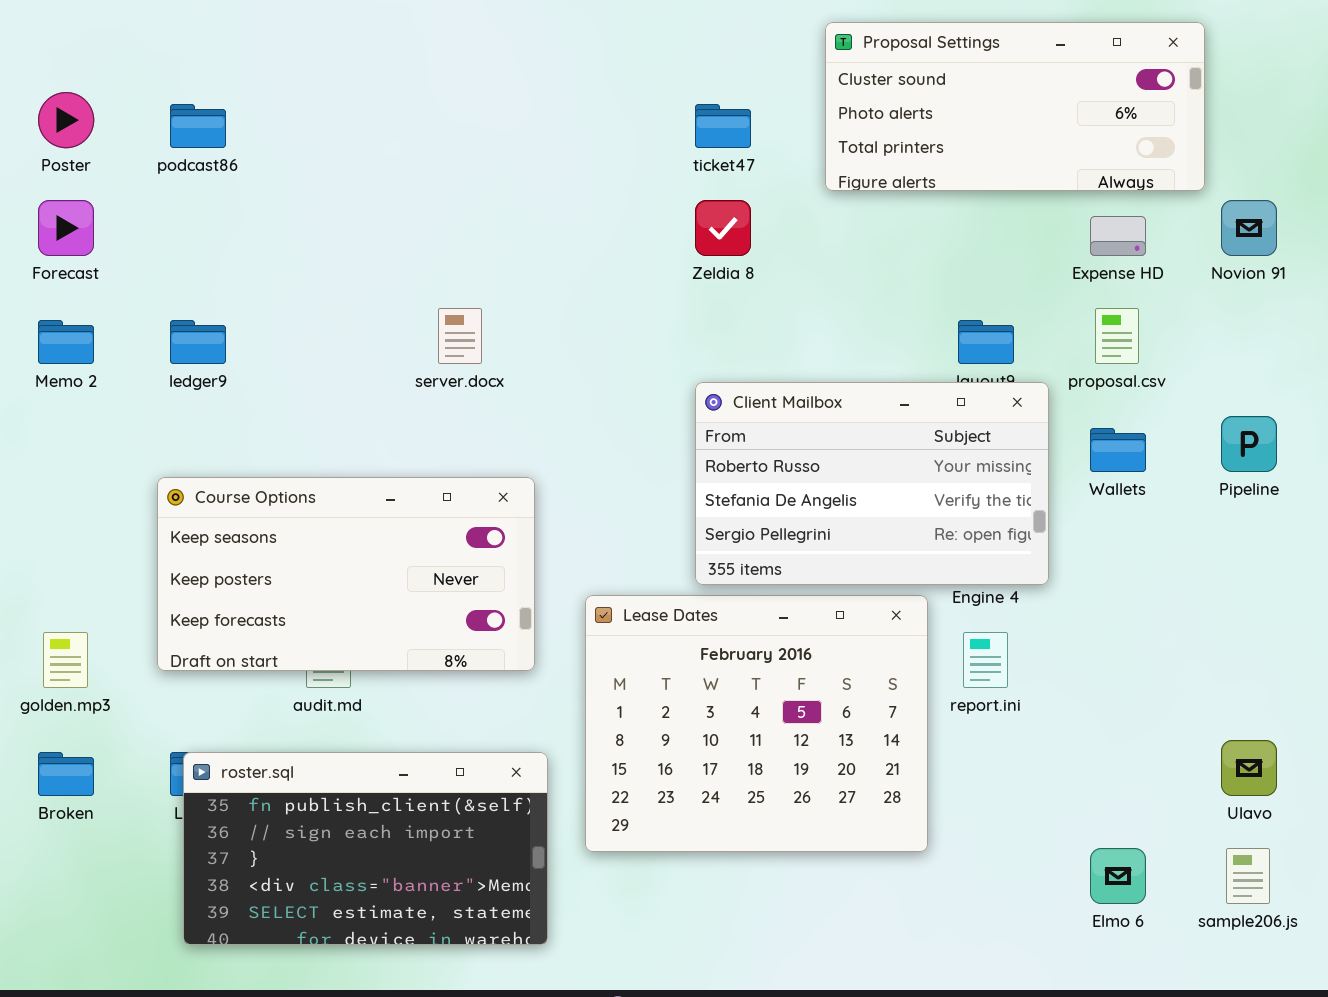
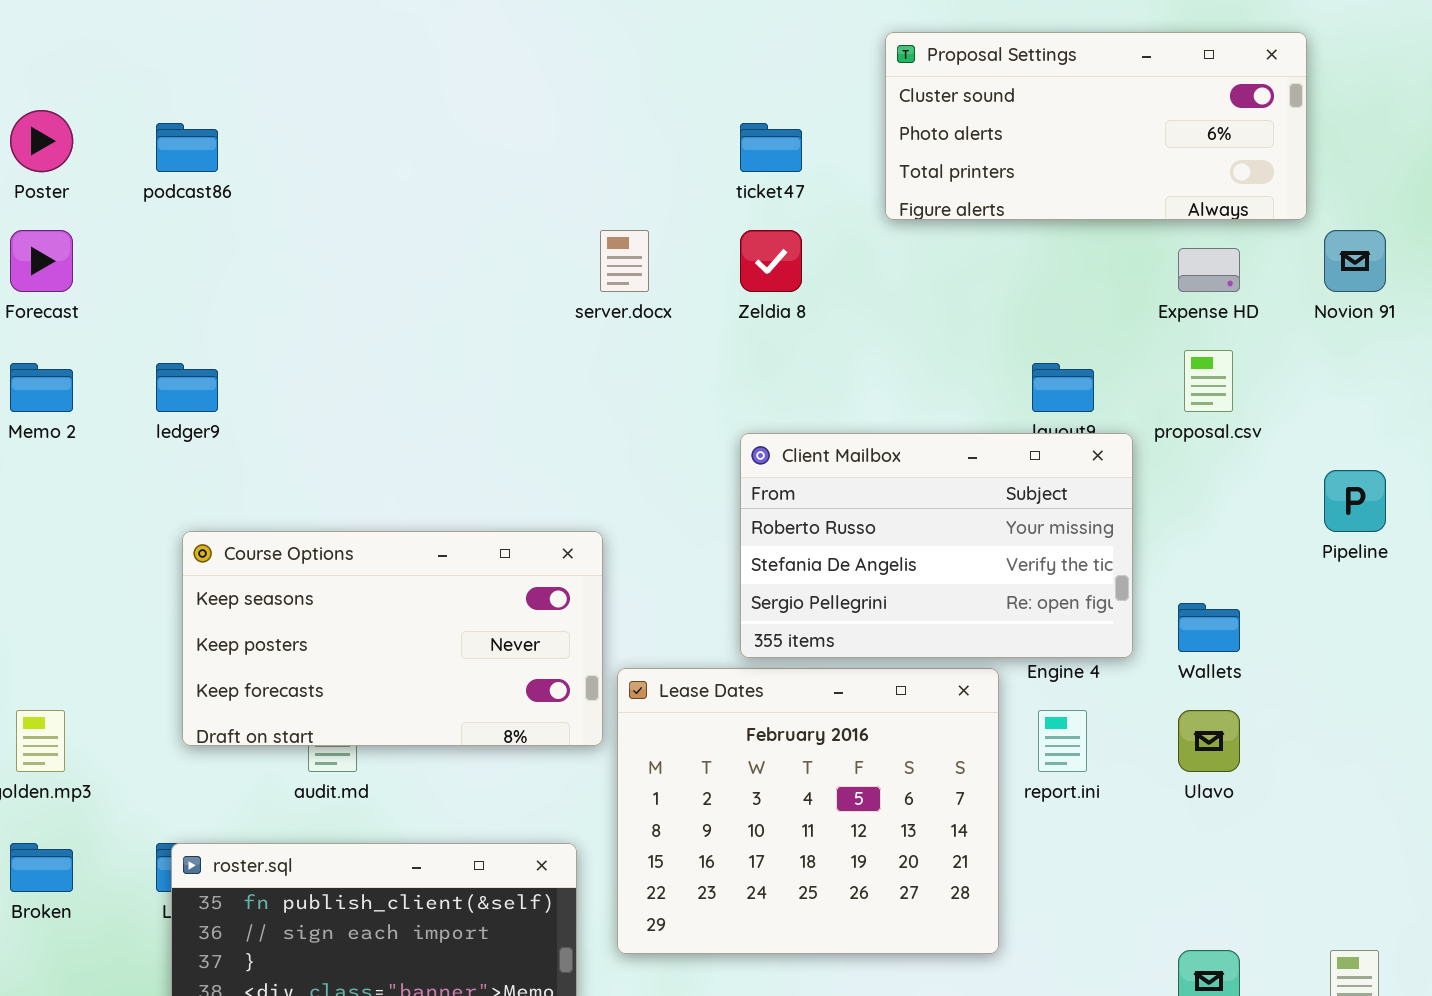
server.docx: [438,308,482,364] -> [600,230,649,292], moved
Wallets: [1090,428,1146,472] -> [1178,603,1240,652], moved
Course Options: [157,477,535,671] -> [182,531,603,746], moved
Ulavo: [1221,740,1277,796] -> [1178,710,1240,772], moved

